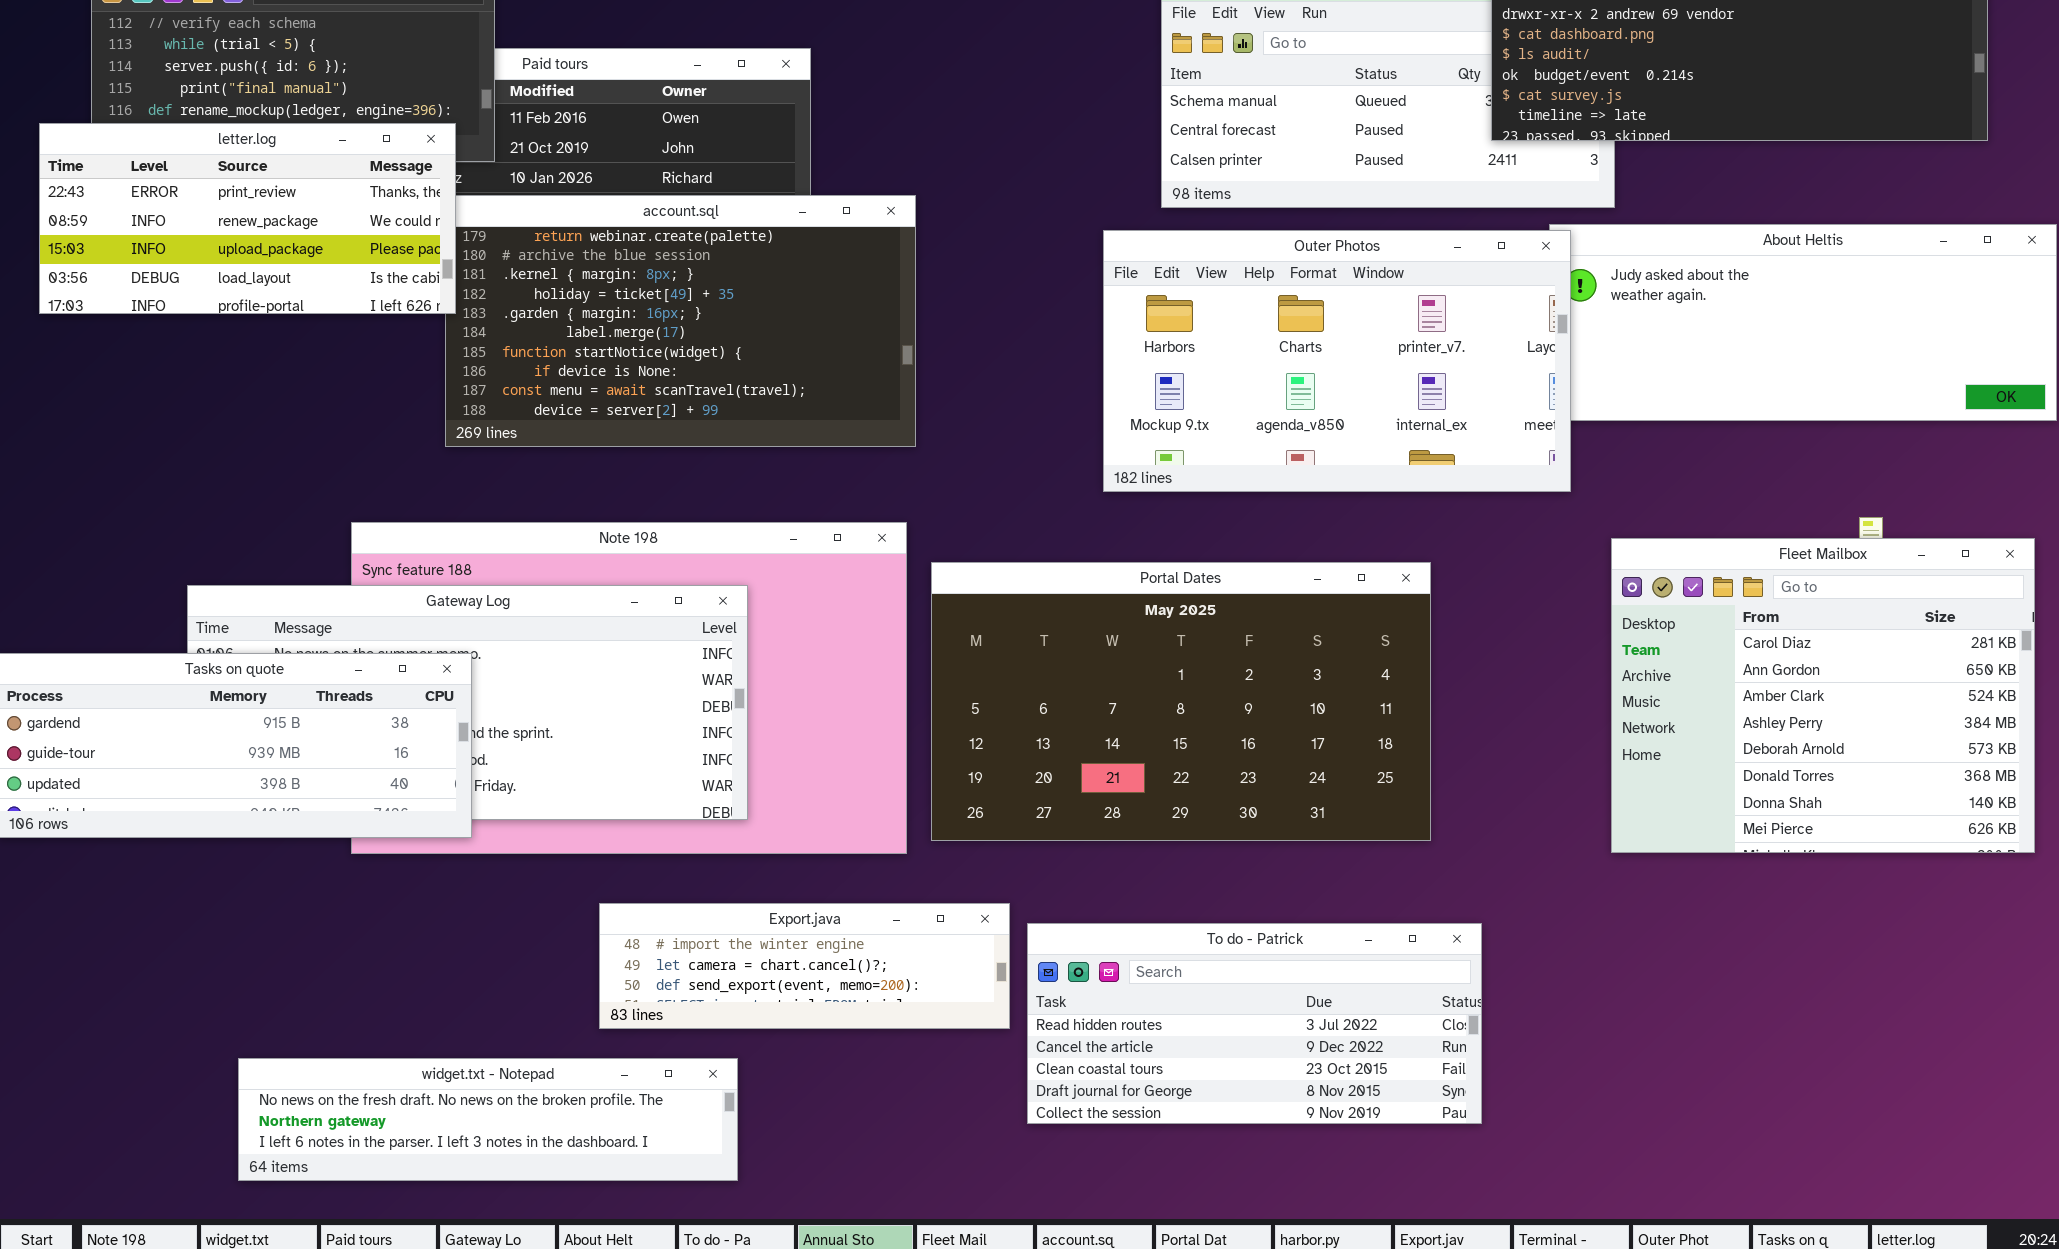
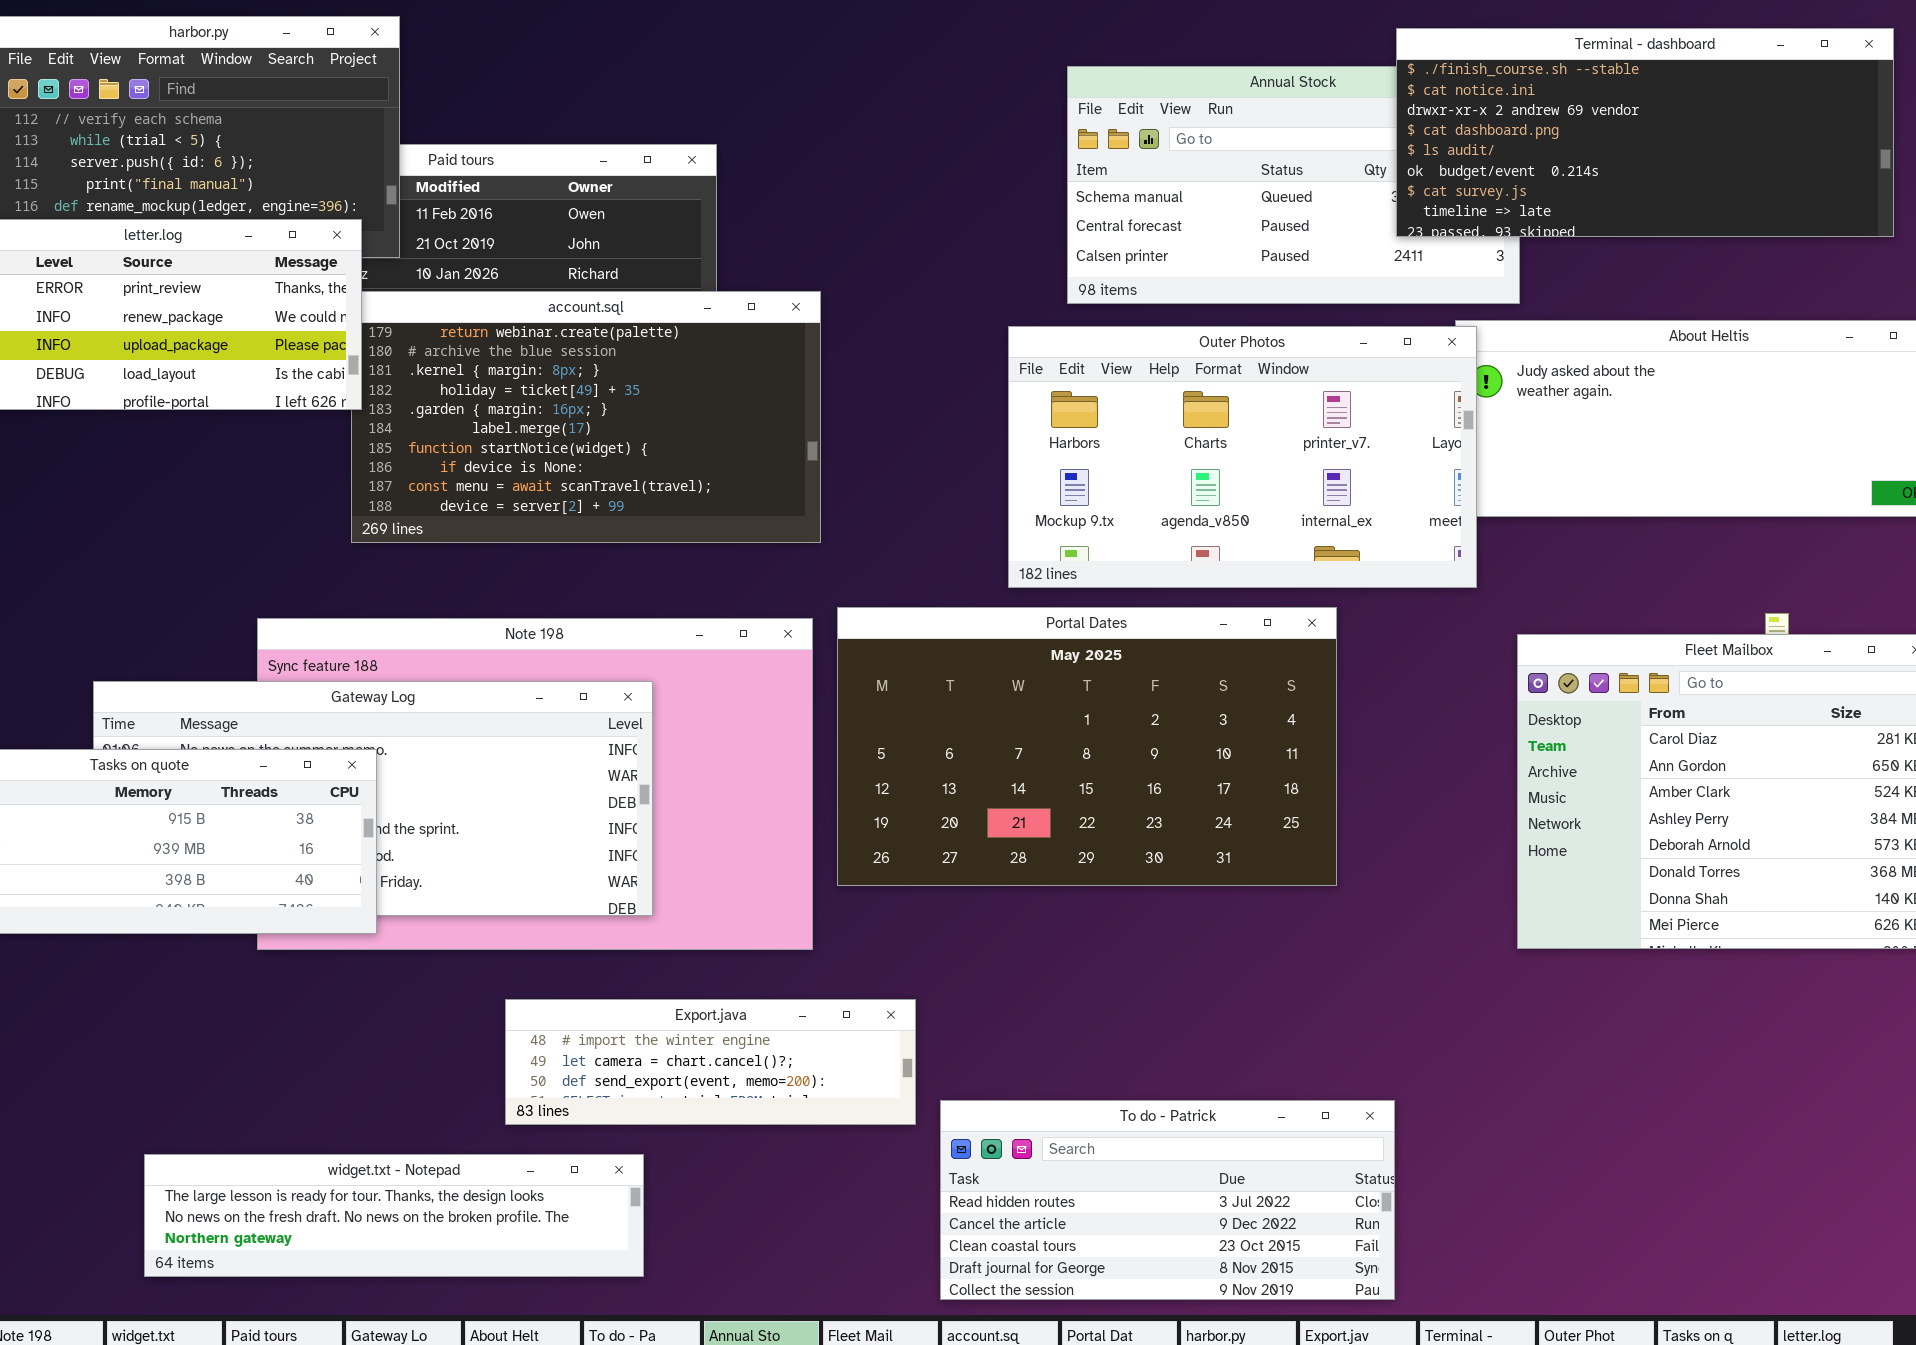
Portal Dates: [931,562,1431,841] -> [837,607,1337,886], moved
To do - Patrick: [1027,923,1482,1124] -> [940,1100,1395,1300], moved
widget.txt - Notepad: [238,1058,738,1181] -> [144,1154,644,1277], scrolled up 1 row

